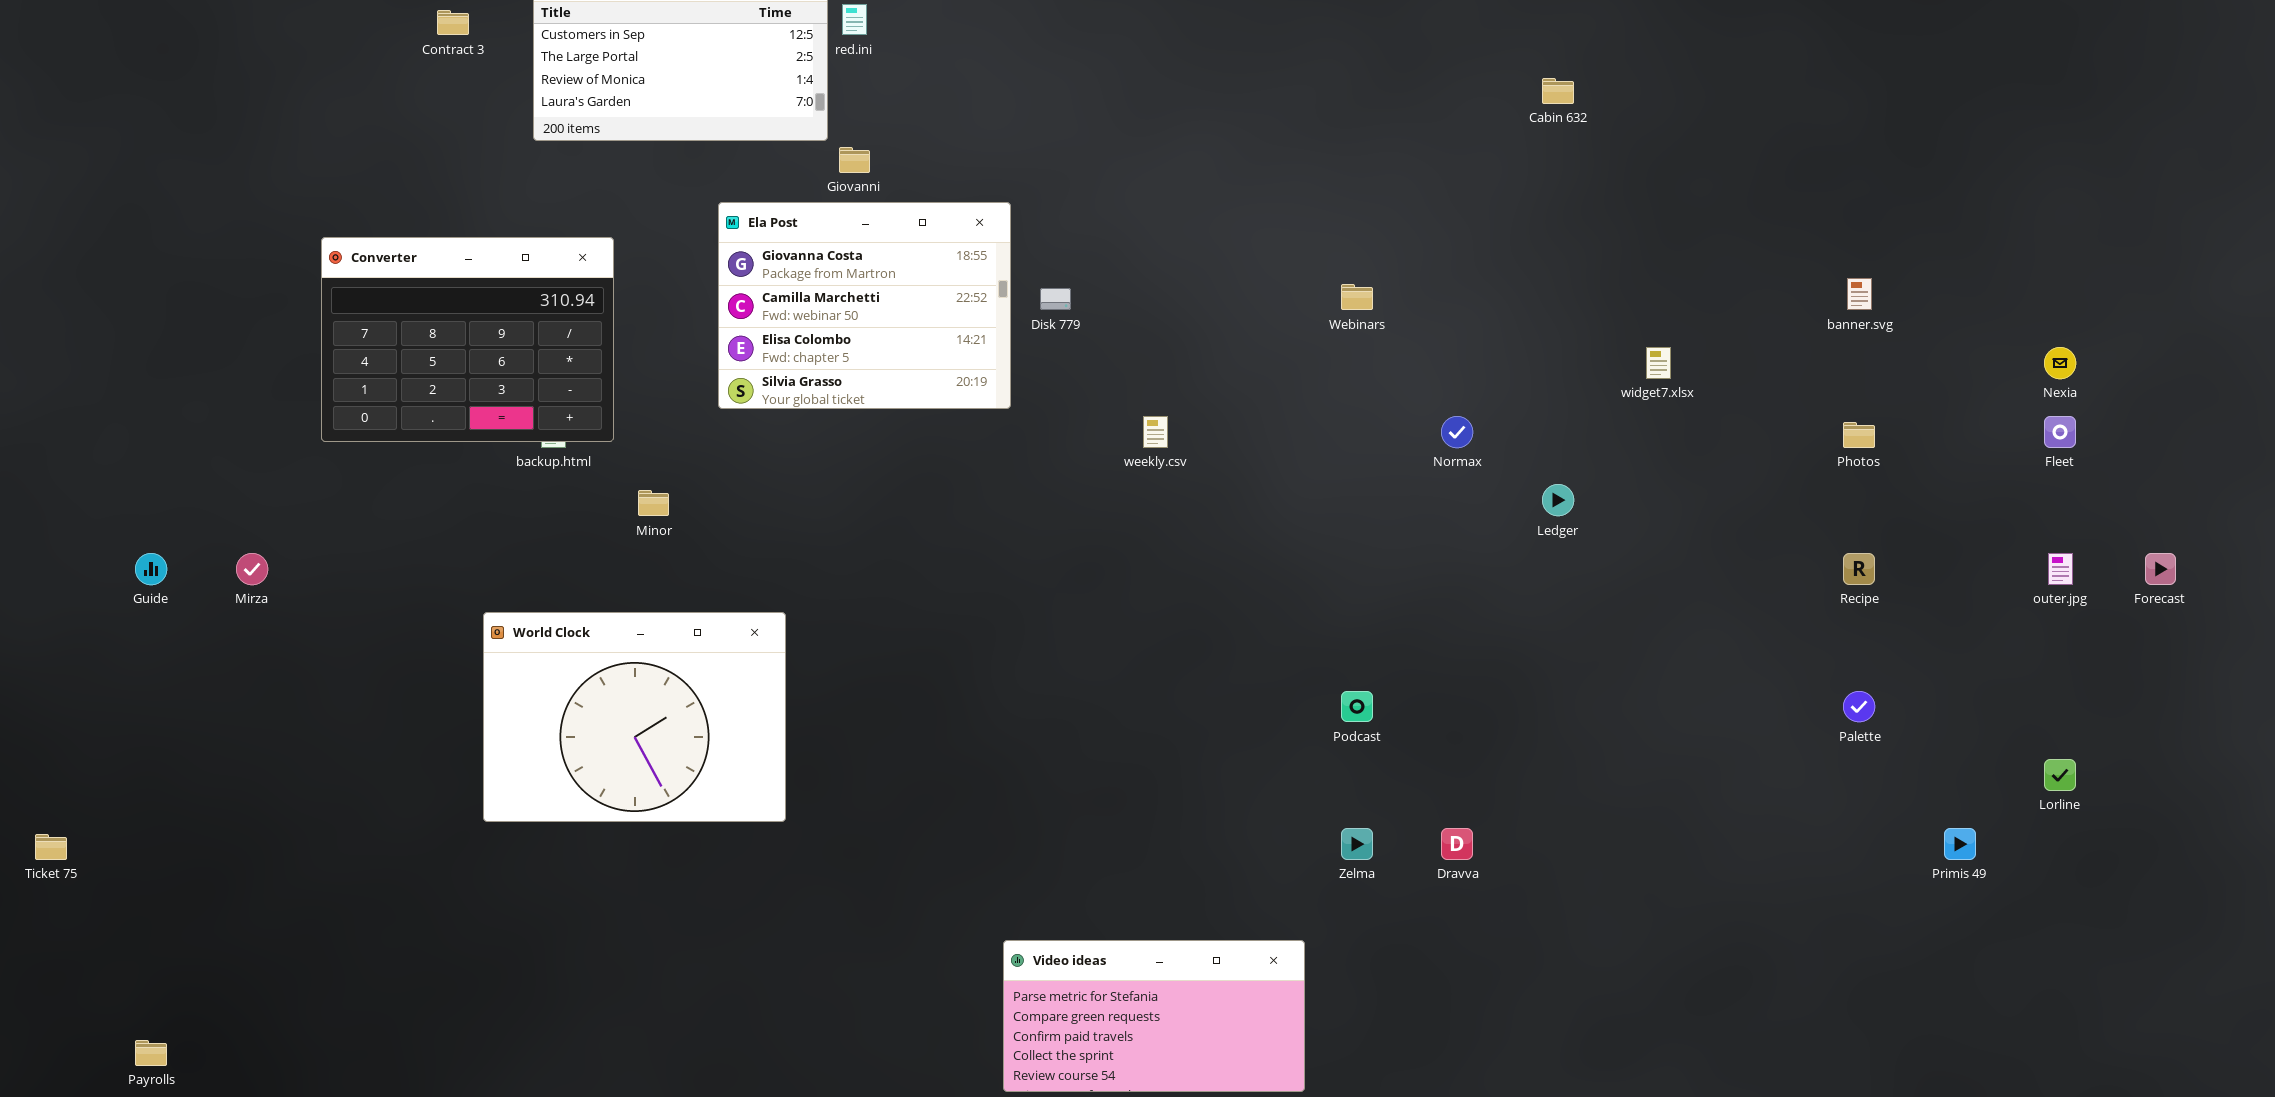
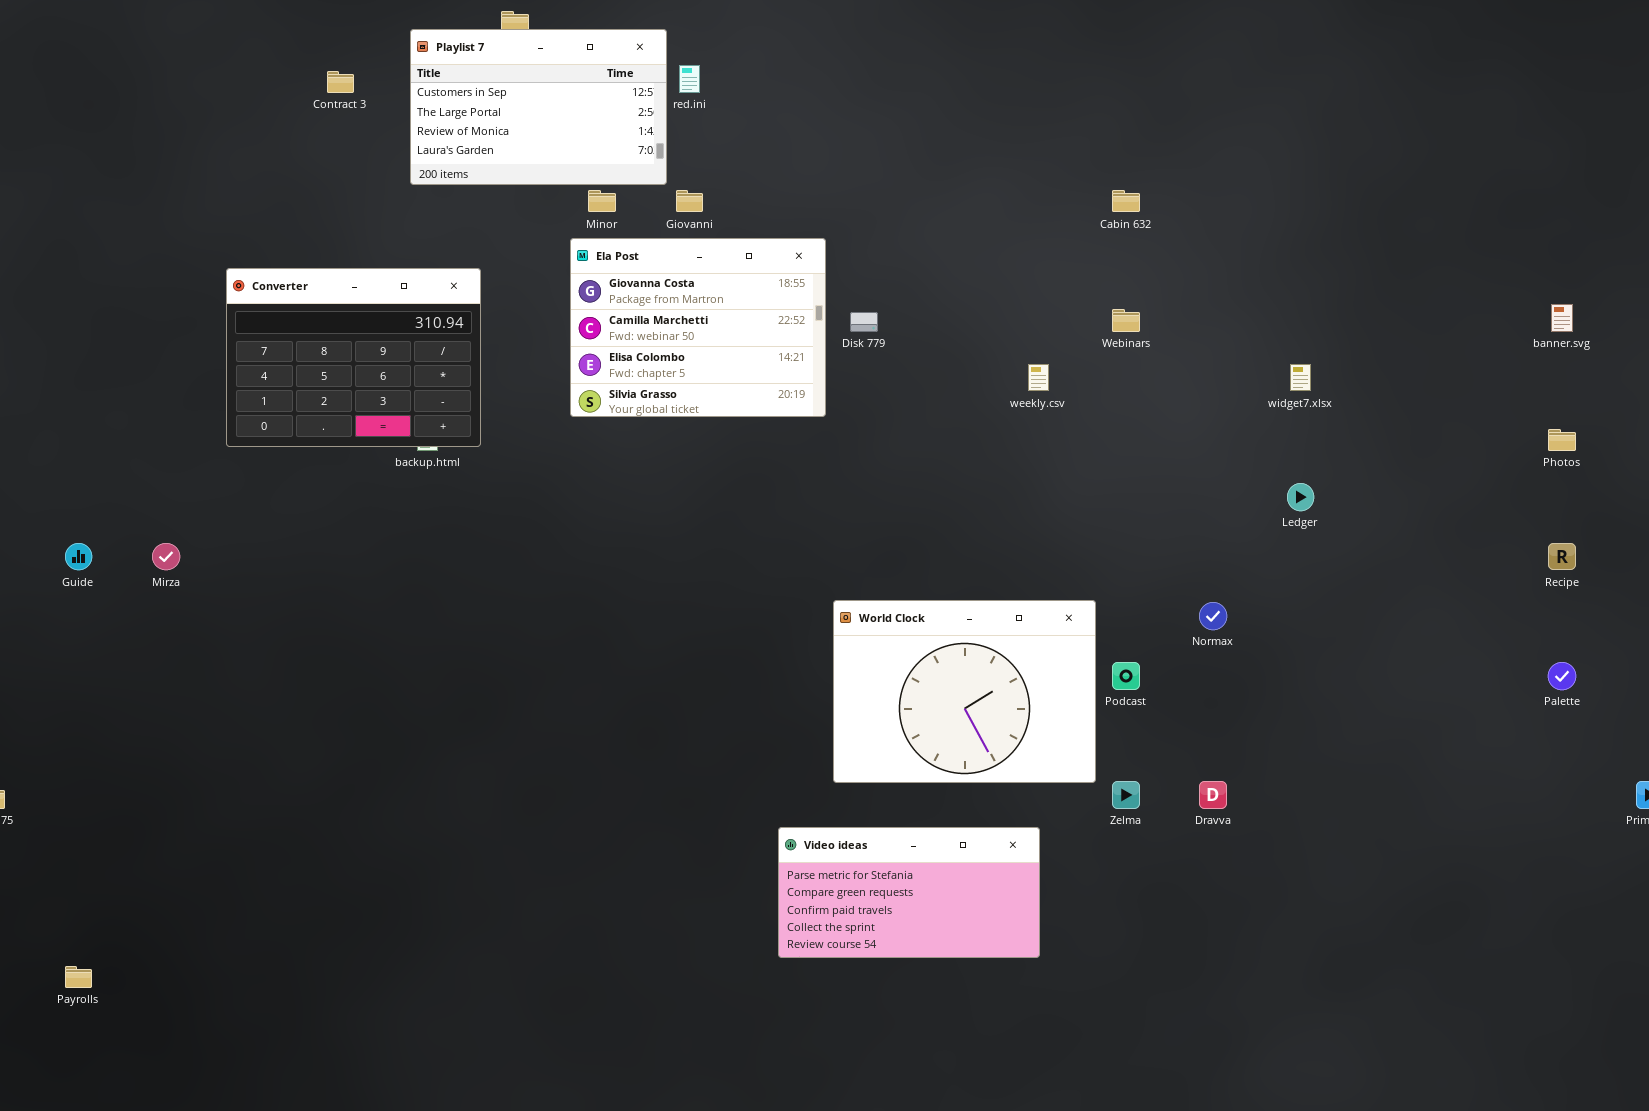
Cabin 632: [1542,78,1574,104] -> [1112,190,1140,212], moved
widget7.xlsx: [1646,347,1671,379] -> [1290,364,1311,391], moved
weekly.csv: [1143,416,1168,448] -> [1028,364,1049,391], moved
Normax: [1441,416,1473,448] -> [1199,602,1227,630], moved
Minor: [638,490,669,516] -> [588,190,616,212], moved
World Clock: [483,612,786,822] -> [833,600,1096,783], moved
Video ideas: [1003,940,1305,1092] -> [778,827,1040,958], moved

